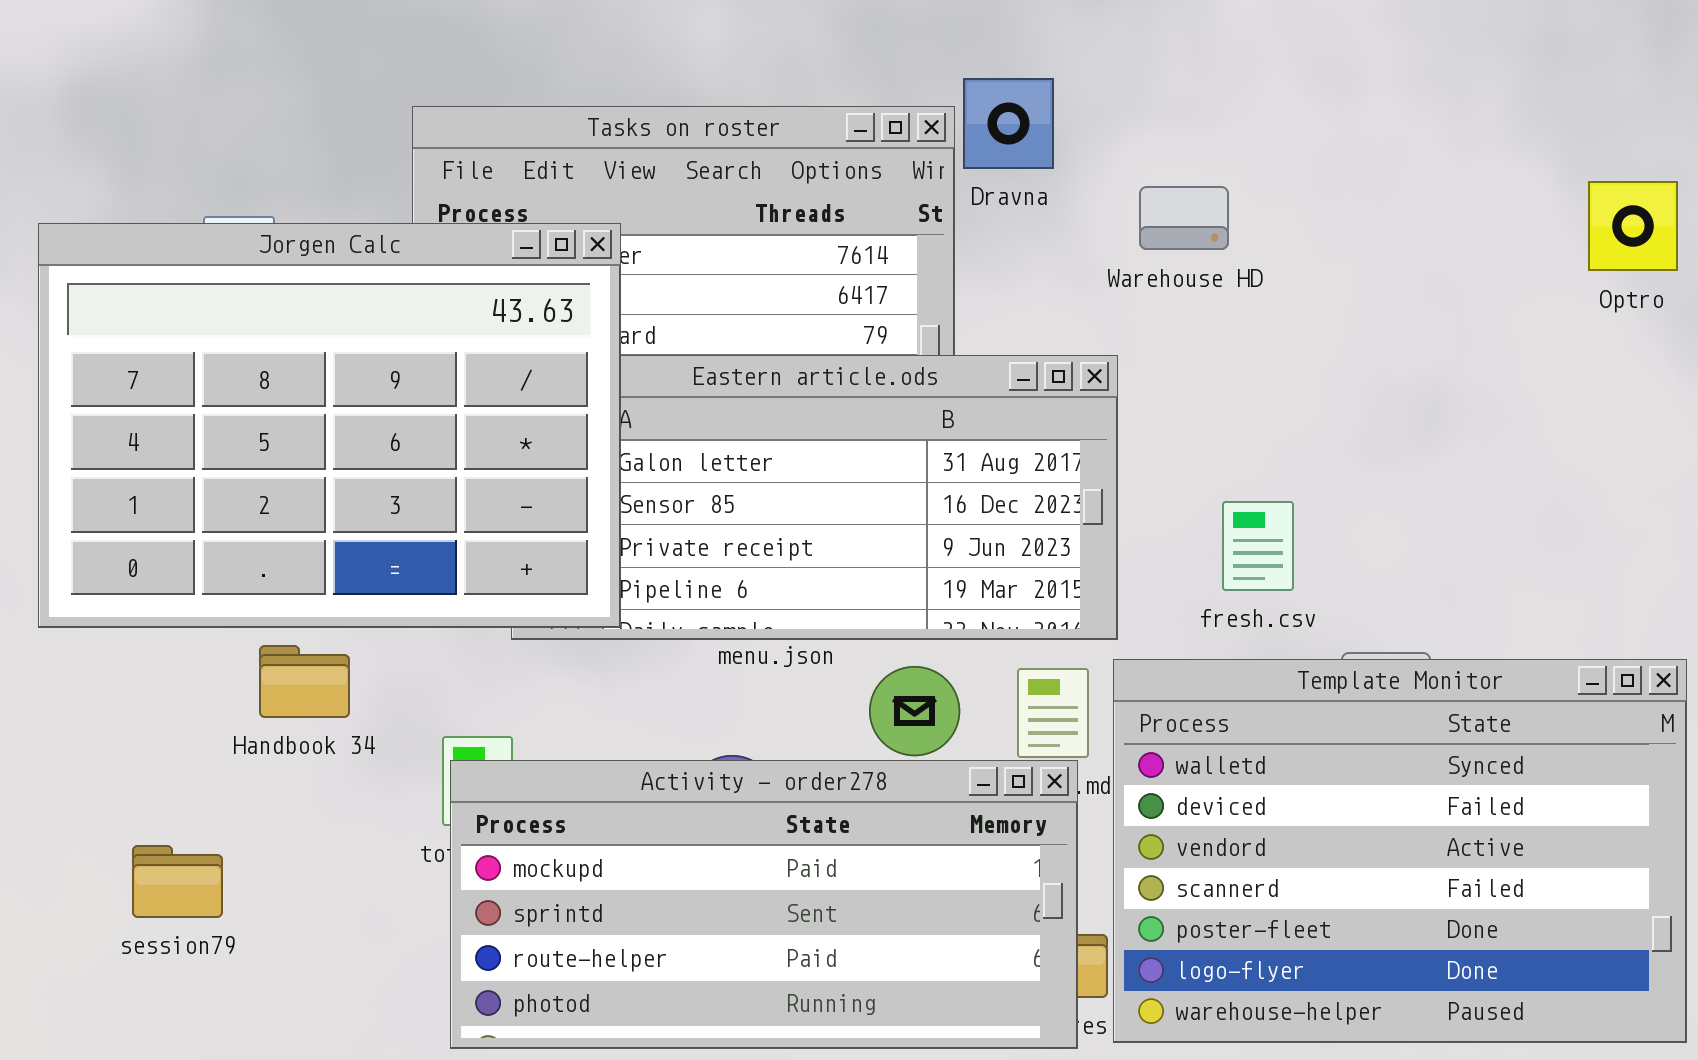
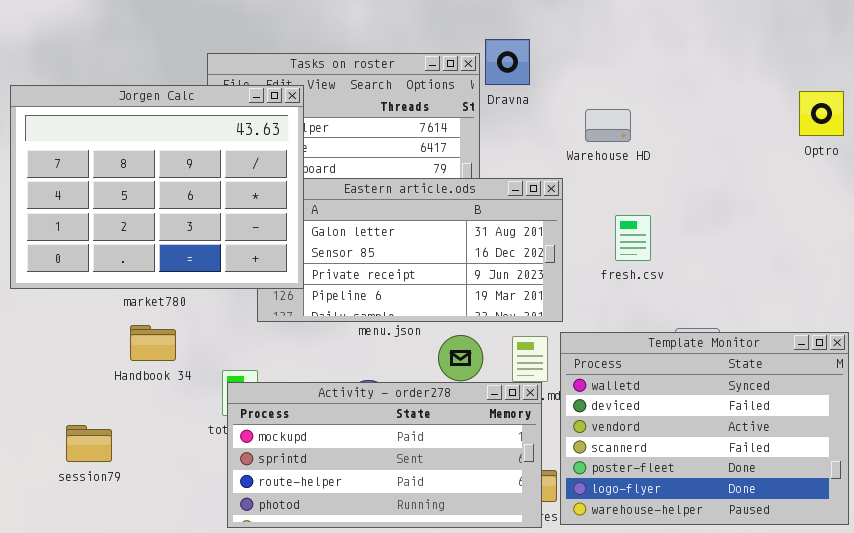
Warehouse HD: [1139,186,1229,250] -> [585,109,631,142], moved
Jorgen Calc: [38,223,621,628] -> [10,85,304,289], moved
fresh.csv: [1222,501,1294,591] -> [615,215,651,261], moved

